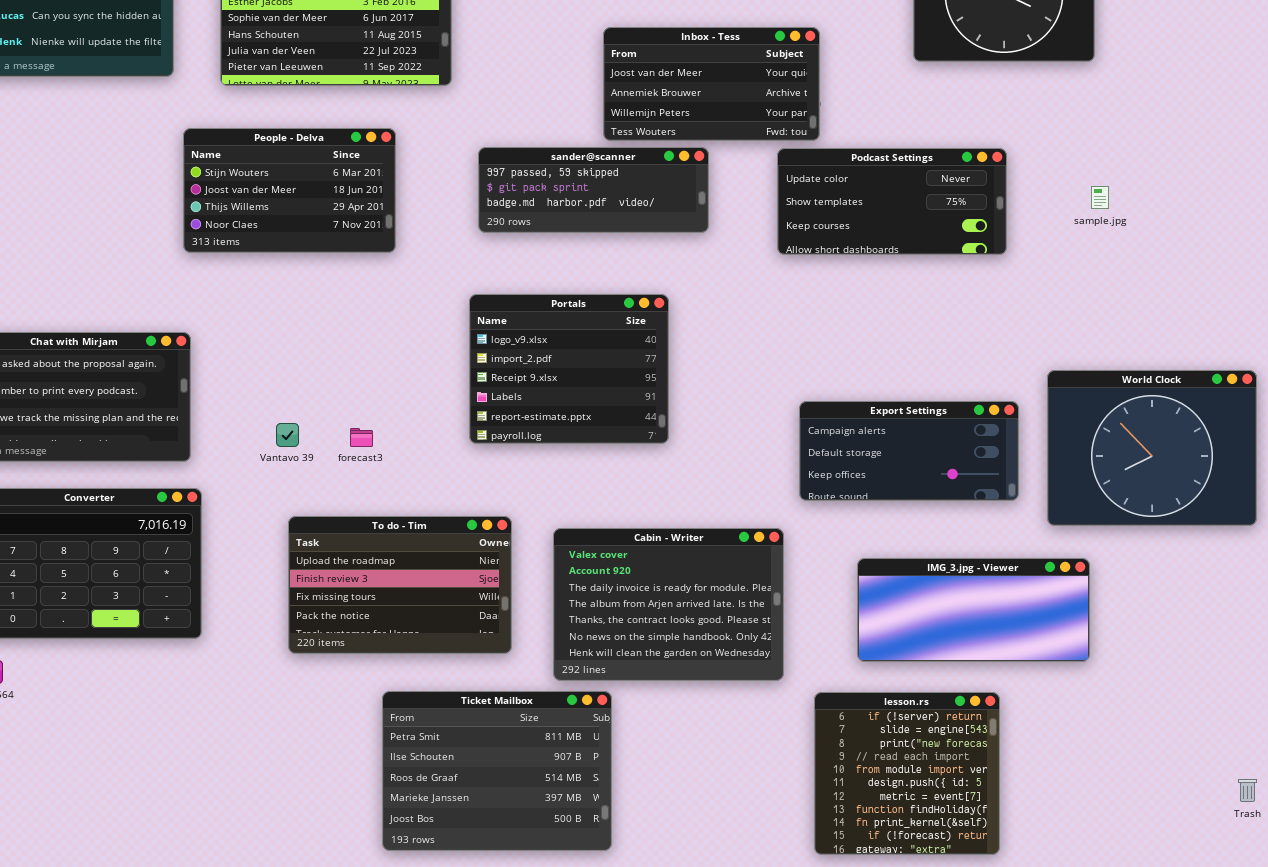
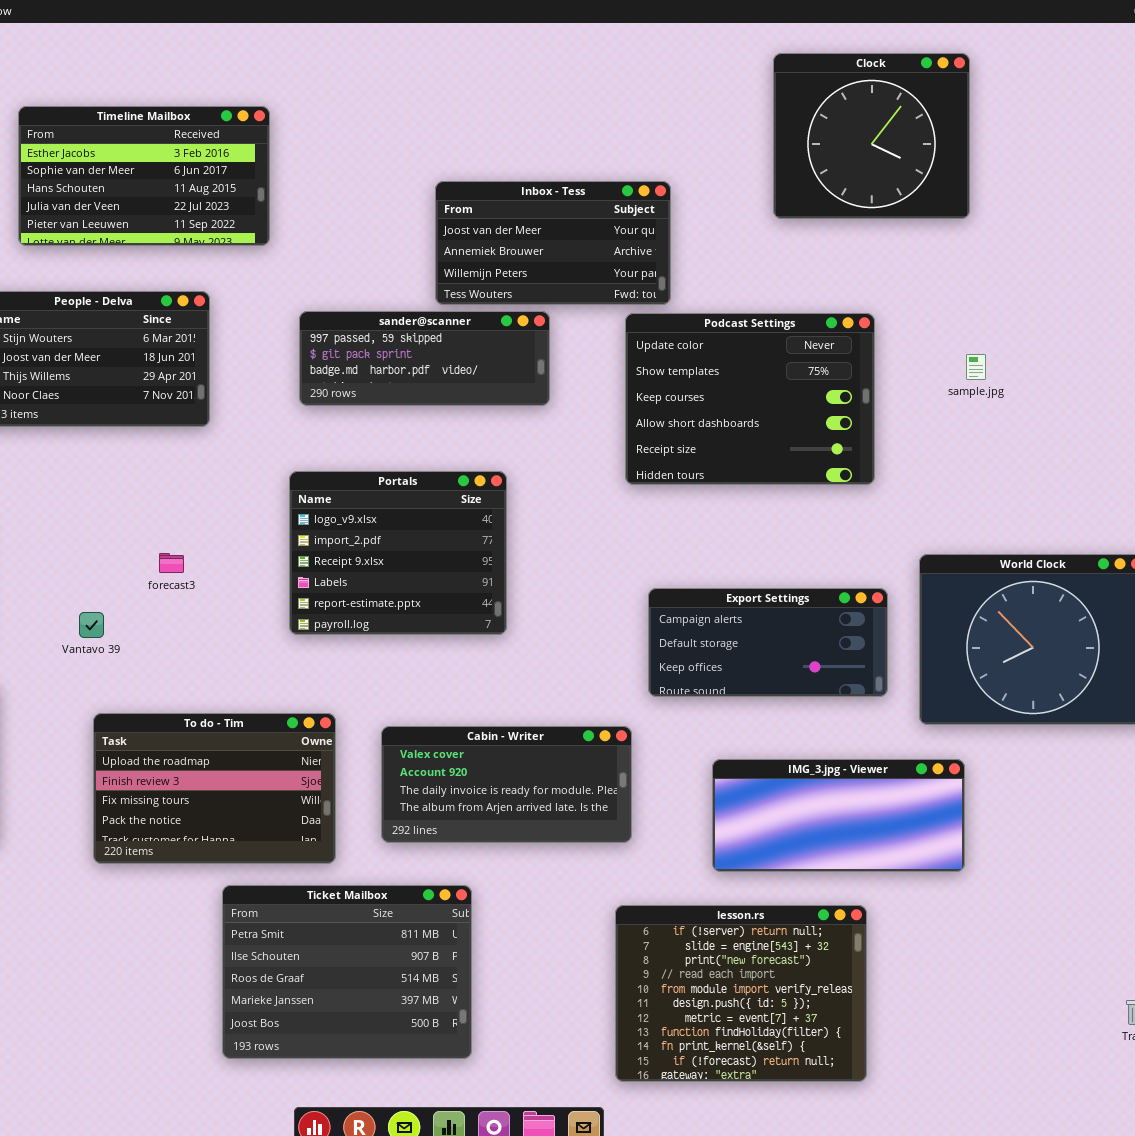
Podcast Settings: [777,148,1007,255] -> [625,313,875,485], resized
forecast3: [350,428,373,447] -> [159,553,184,573], moved
Cabin - Writer: [553,528,784,681] -> [381,726,632,843], resized
Ticket Mailbox: [382,691,612,851] -> [222,885,472,1059], moved
lesson.rs: [814,692,1000,855] -> [615,905,867,1082], resized

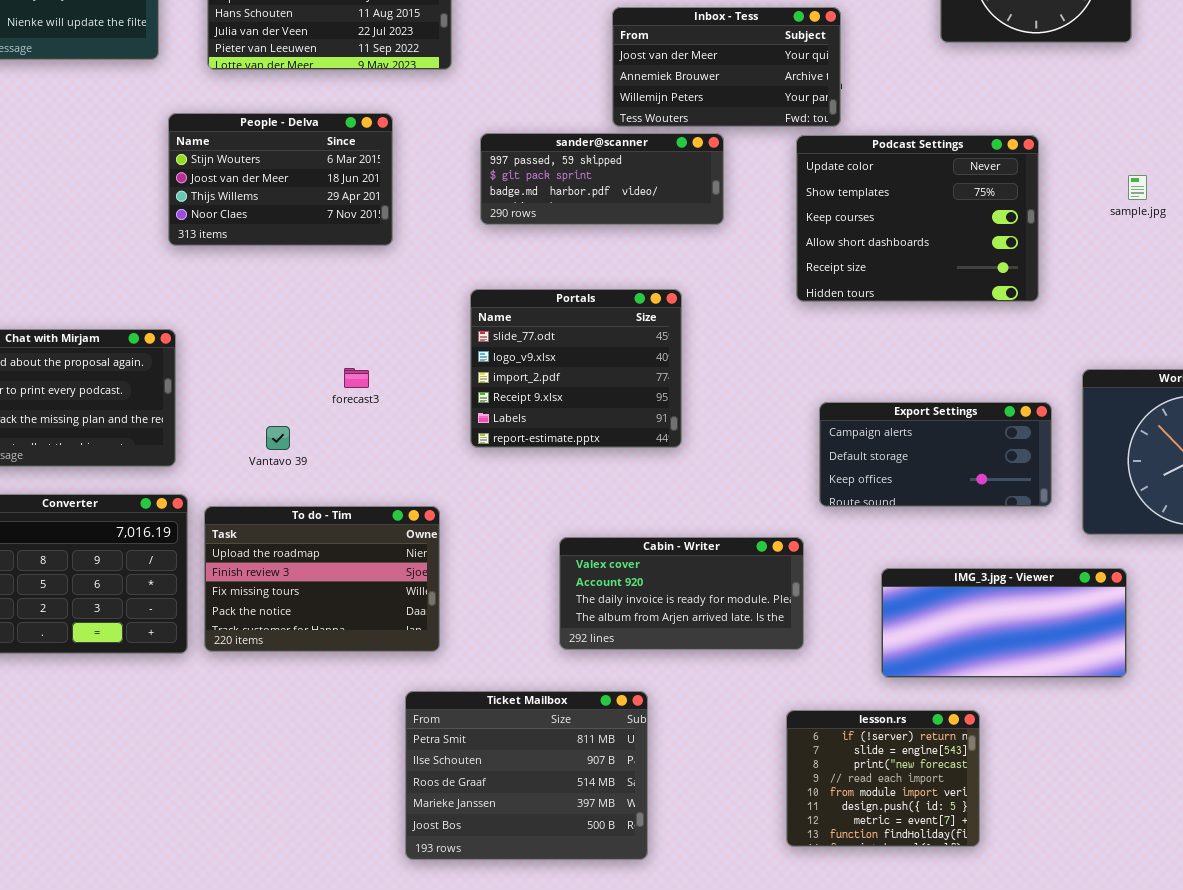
Portals: [289,471,507,635] -> [470,289,682,448], scrolled up 1 row
To do - Tim: [93,713,336,864] -> [204,506,440,652], moved
lesson.rs: [615,905,867,1082] -> [786,710,980,847], resized

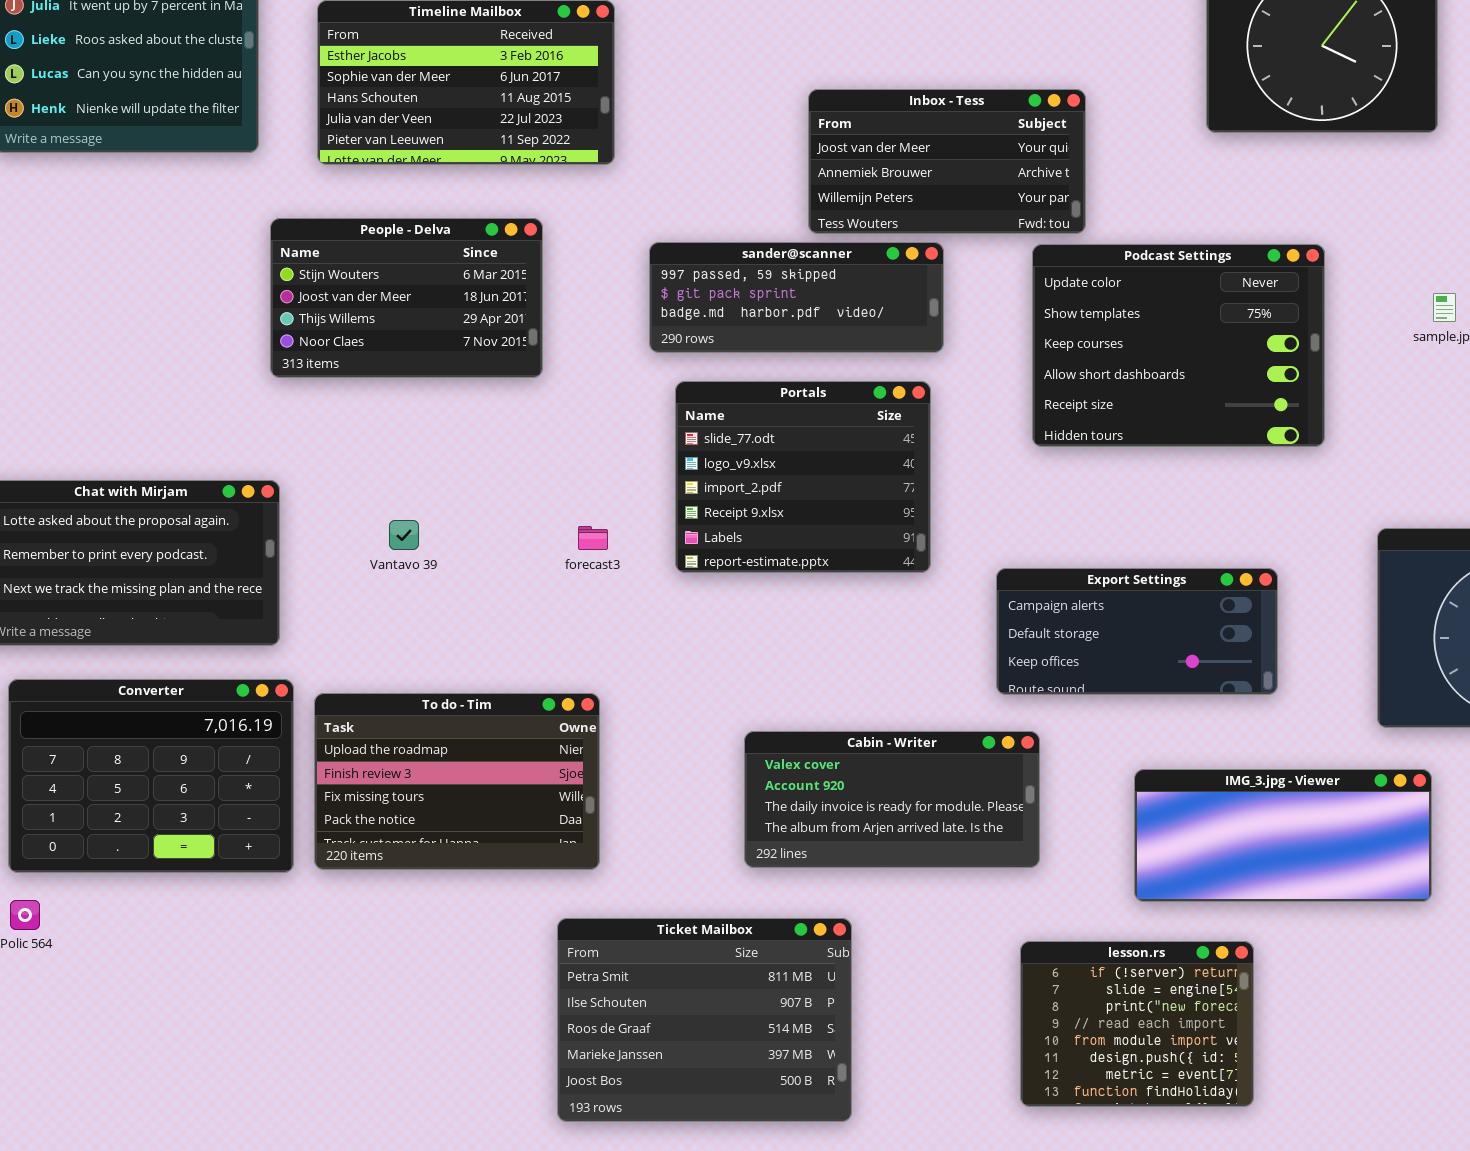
Portals: [470,289,682,448] -> [675,381,931,573], moved
forecast3: [344,368,369,388] -> [578,526,608,550], moved
Export Settings: [819,402,1052,507] -> [996,568,1278,695], moved
Vantavo 39: [266,426,290,450] -> [389,520,419,550], moved

